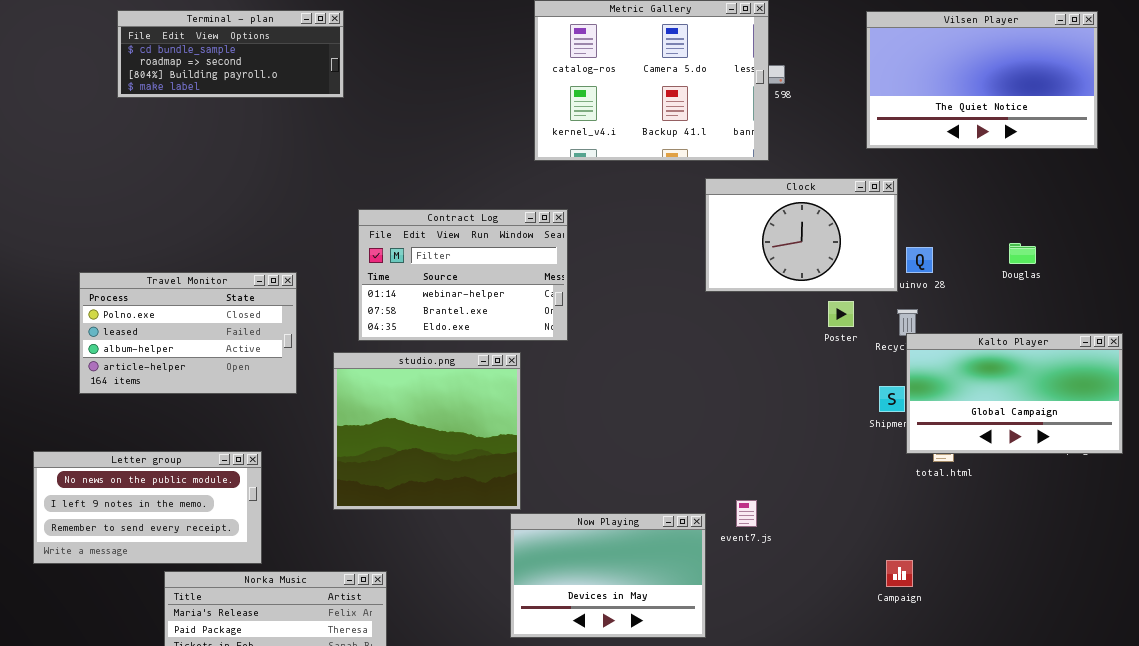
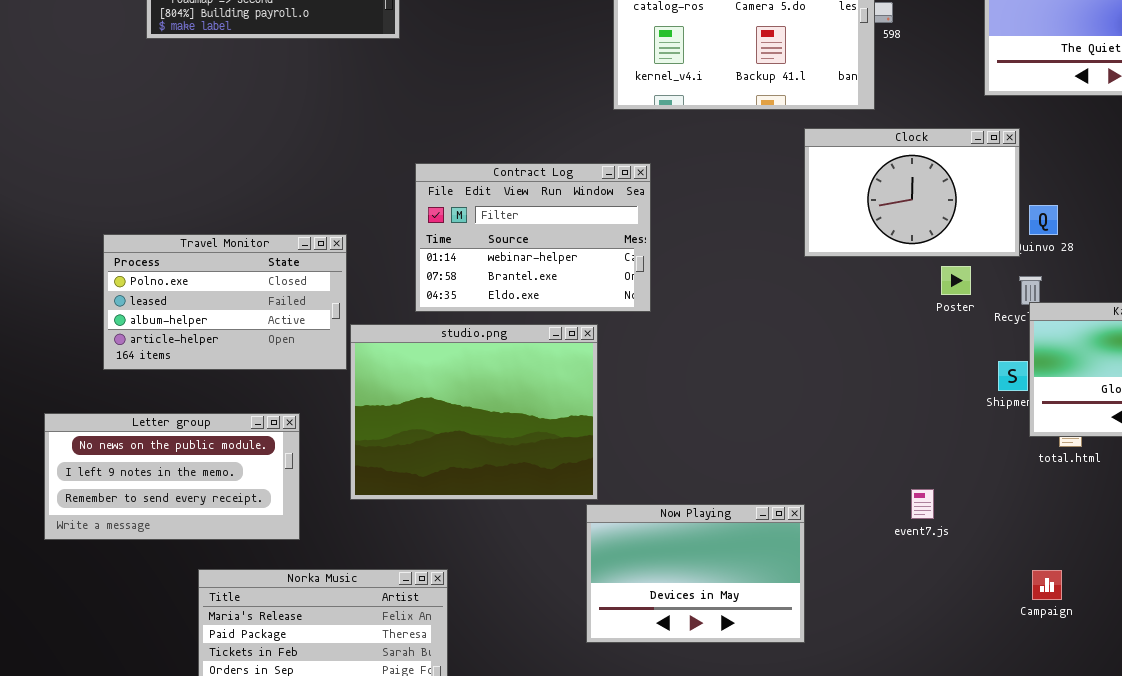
studio.png: [333,352,521,510] -> [350,324,598,500], resized
Letter group: [33,451,262,564] -> [44,413,300,540], moved
event7.js: [736,500,757,527] -> [911,489,934,519], moved
Campaign: [886,560,913,587] -> [1032,570,1062,600], moved

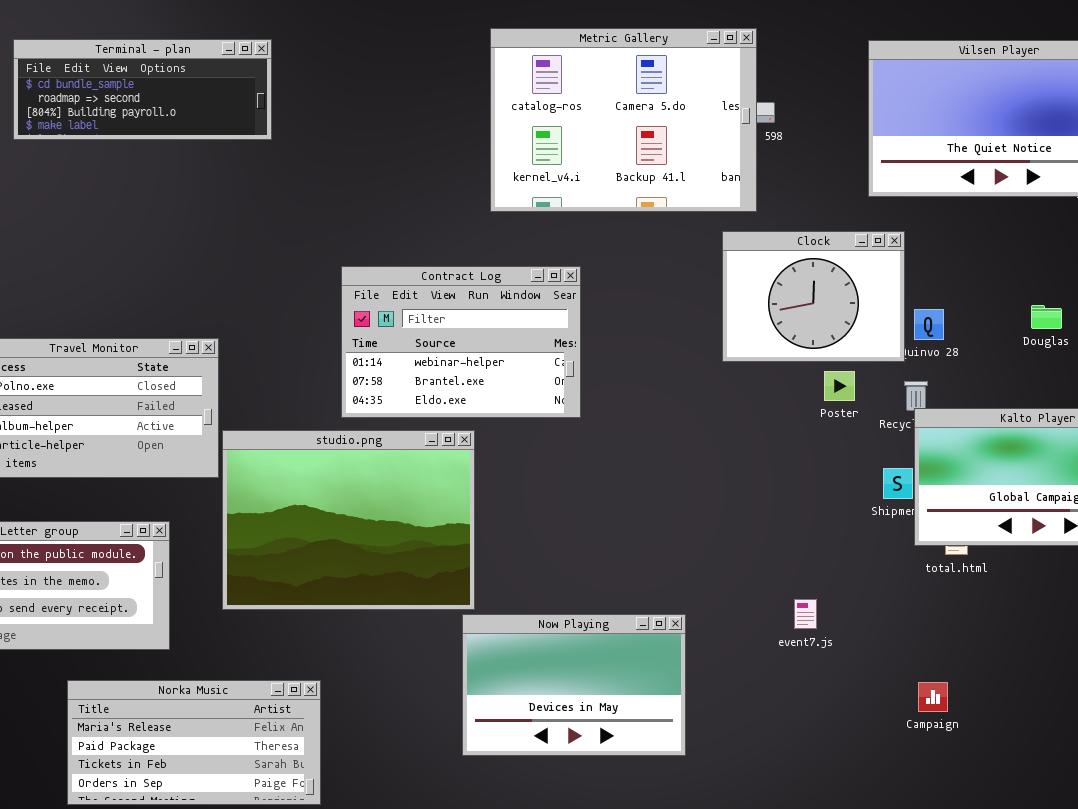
Clock: [804,128,1020,257] -> [722,231,905,362], resized
Contract Log: [415,163,651,312] -> [341,266,581,418], moved

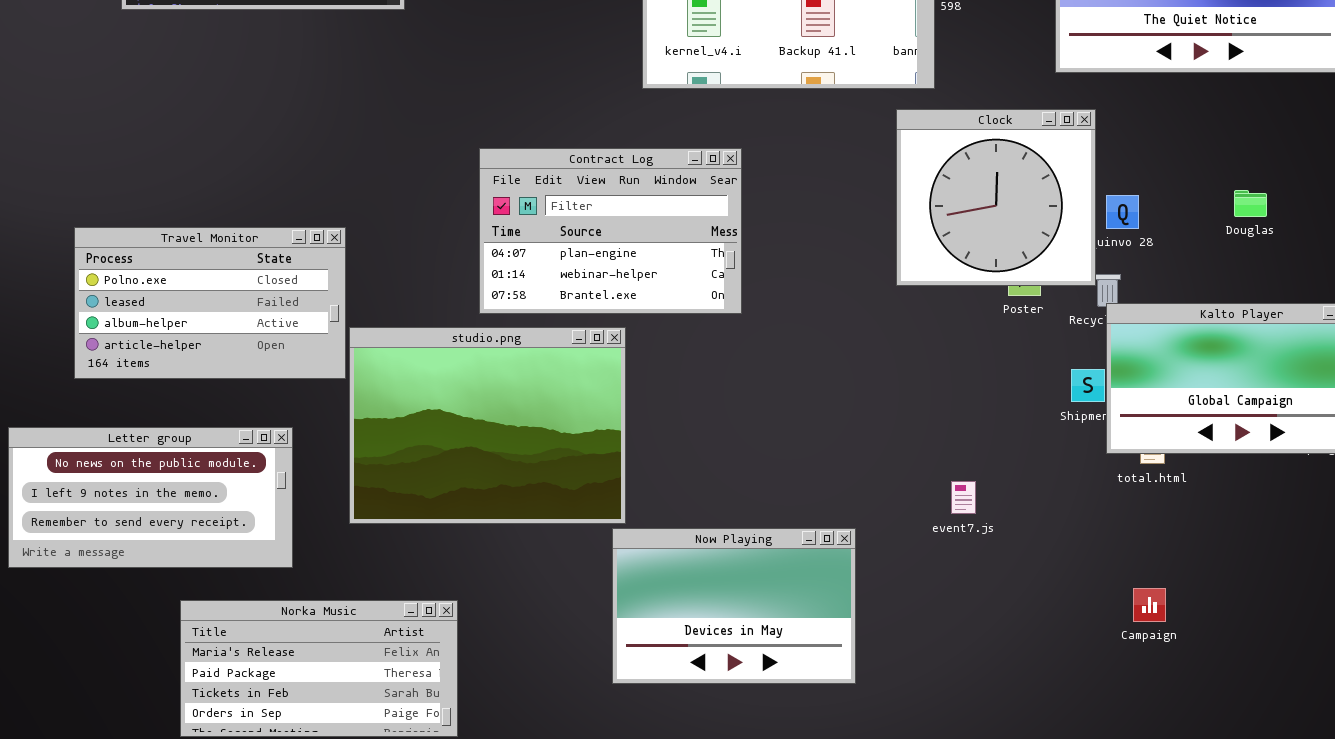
Clock: [722,231,905,362] -> [896,109,1096,286], resized
Contract Log: [341,266,581,418] -> [479,148,742,314], scrolled up 1 row
event7.js: [794,599,817,629] -> [951,481,976,514], moved
Campaign: [918,682,948,712] -> [1133,588,1166,622], moved

